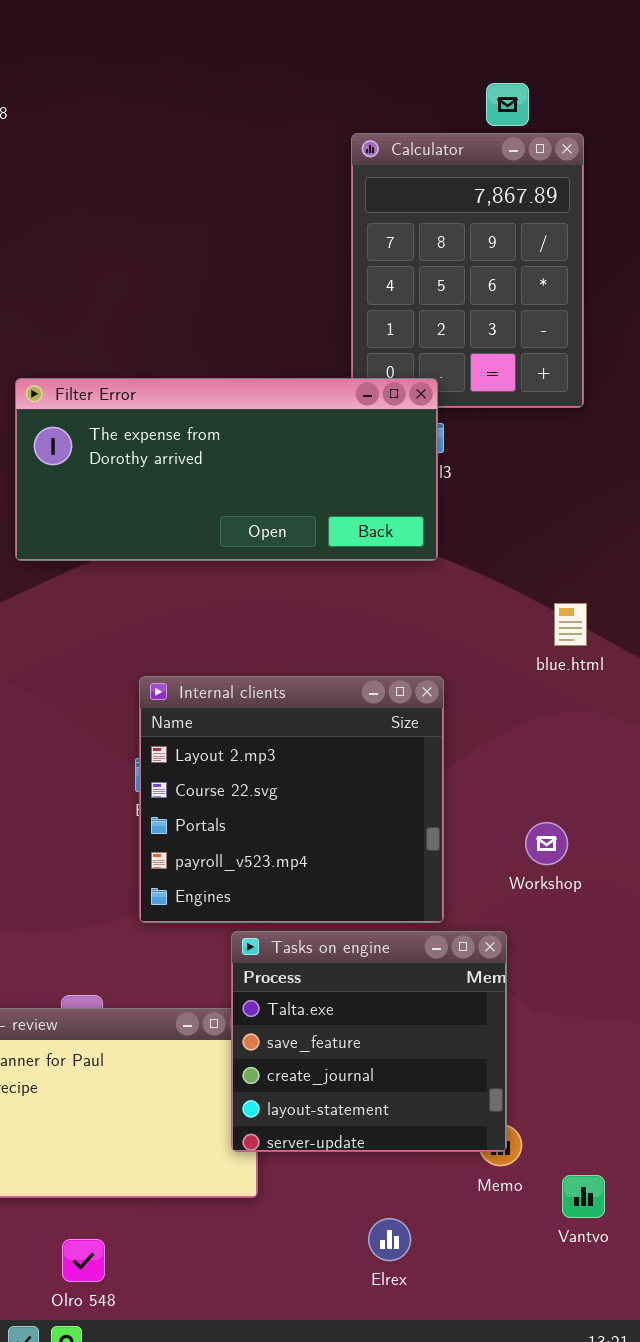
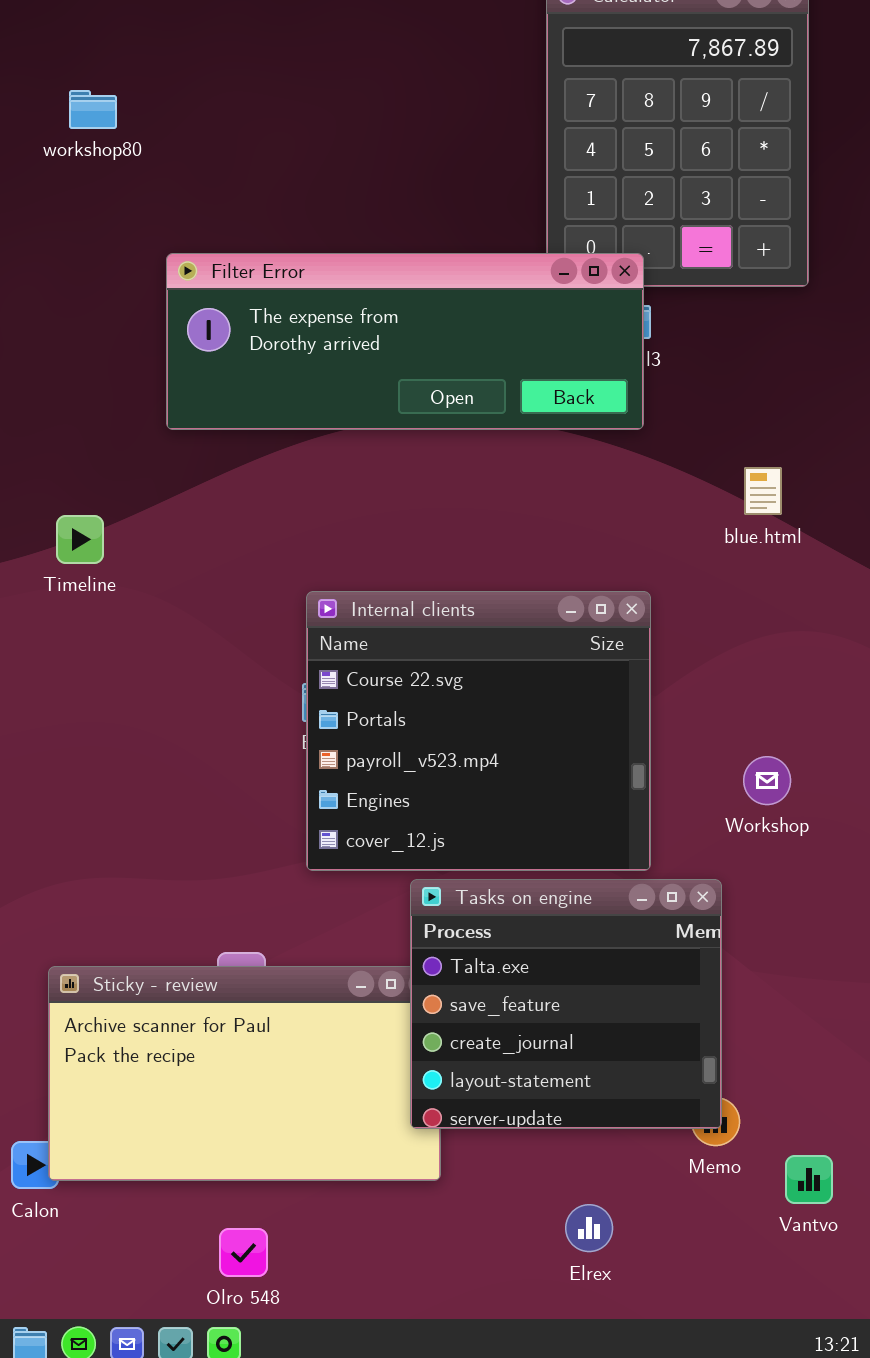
Filter Error: [15,378,438,561] -> [166,253,644,430], resized
blue.html: [554,603,587,646] -> [744,467,782,515], moved
Internal clients: [139,676,444,923] -> [306,591,651,871], scrolled down 1 row

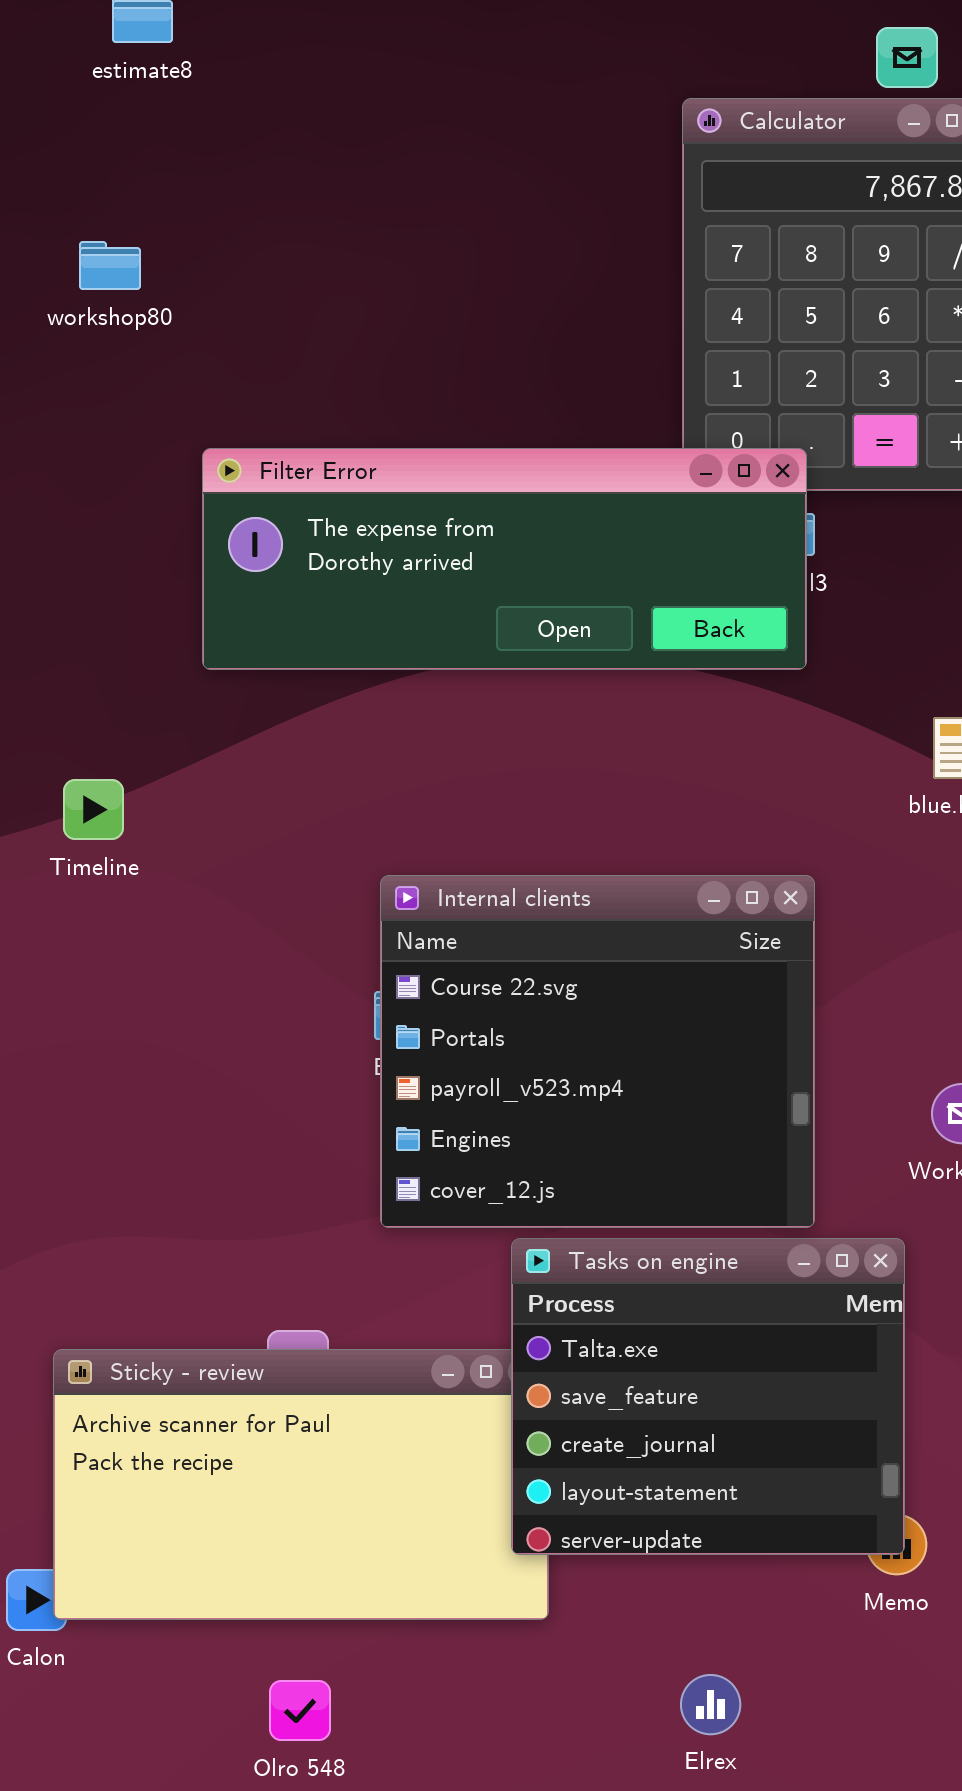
Elrex: [565,1204,613,1252] -> [680,1674,741,1735], moved

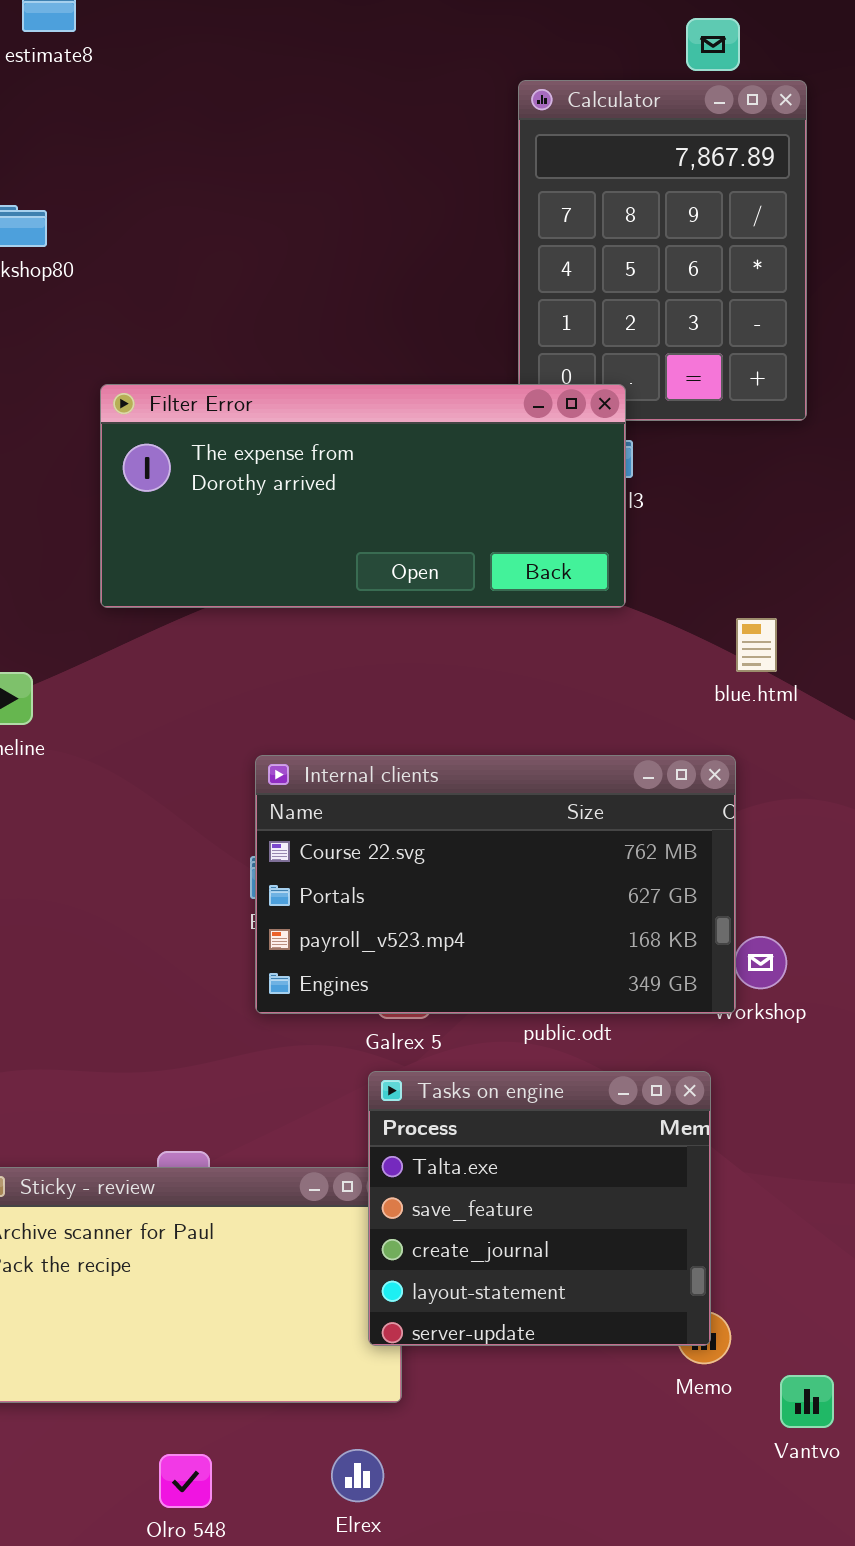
Filter Error: [202,448,807,670] -> [100,384,626,608], resized
Internal clients: [380,875,815,1228] -> [255,755,736,1014], resized
Elrex: [680,1674,741,1735] -> [331,1449,384,1502], moved

